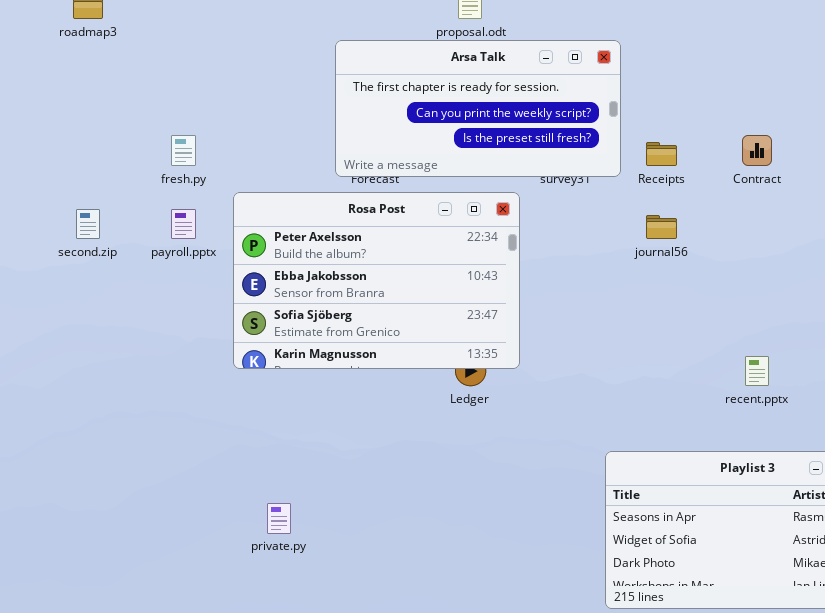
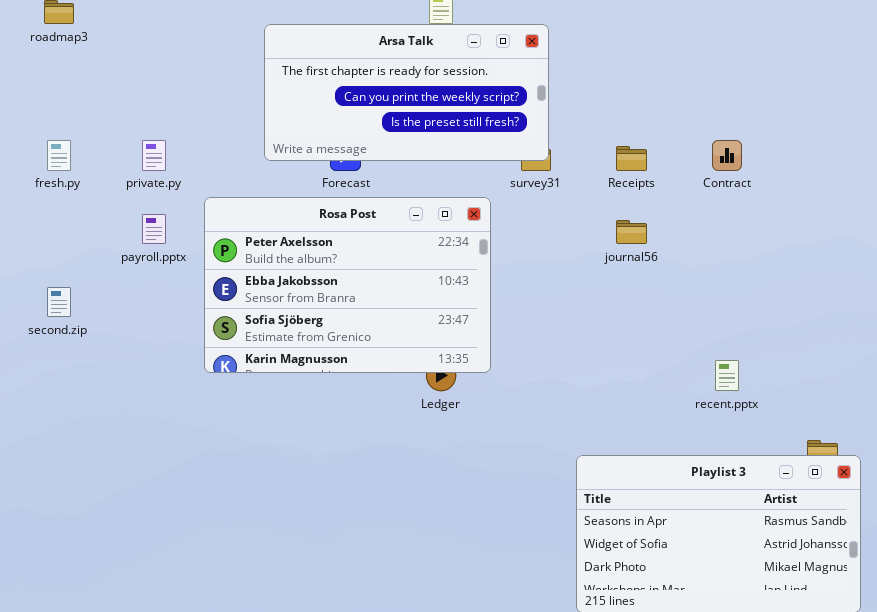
Arsa Talk: [335,40,621,177] -> [264,24,549,161], moved
fresh.py: [171,135,196,166] -> [47,140,71,171], moved
second.zip: [76,209,100,239] -> [47,287,71,317], moved
private.py: [267,503,291,534] -> [142,140,166,171], moved

